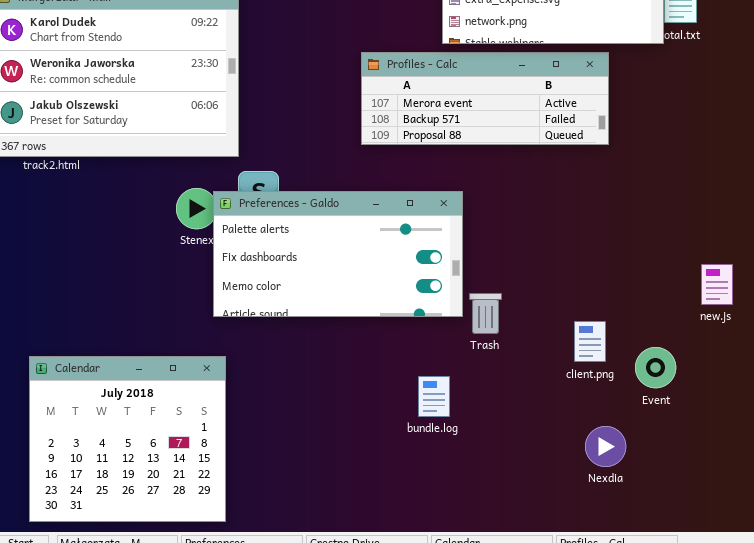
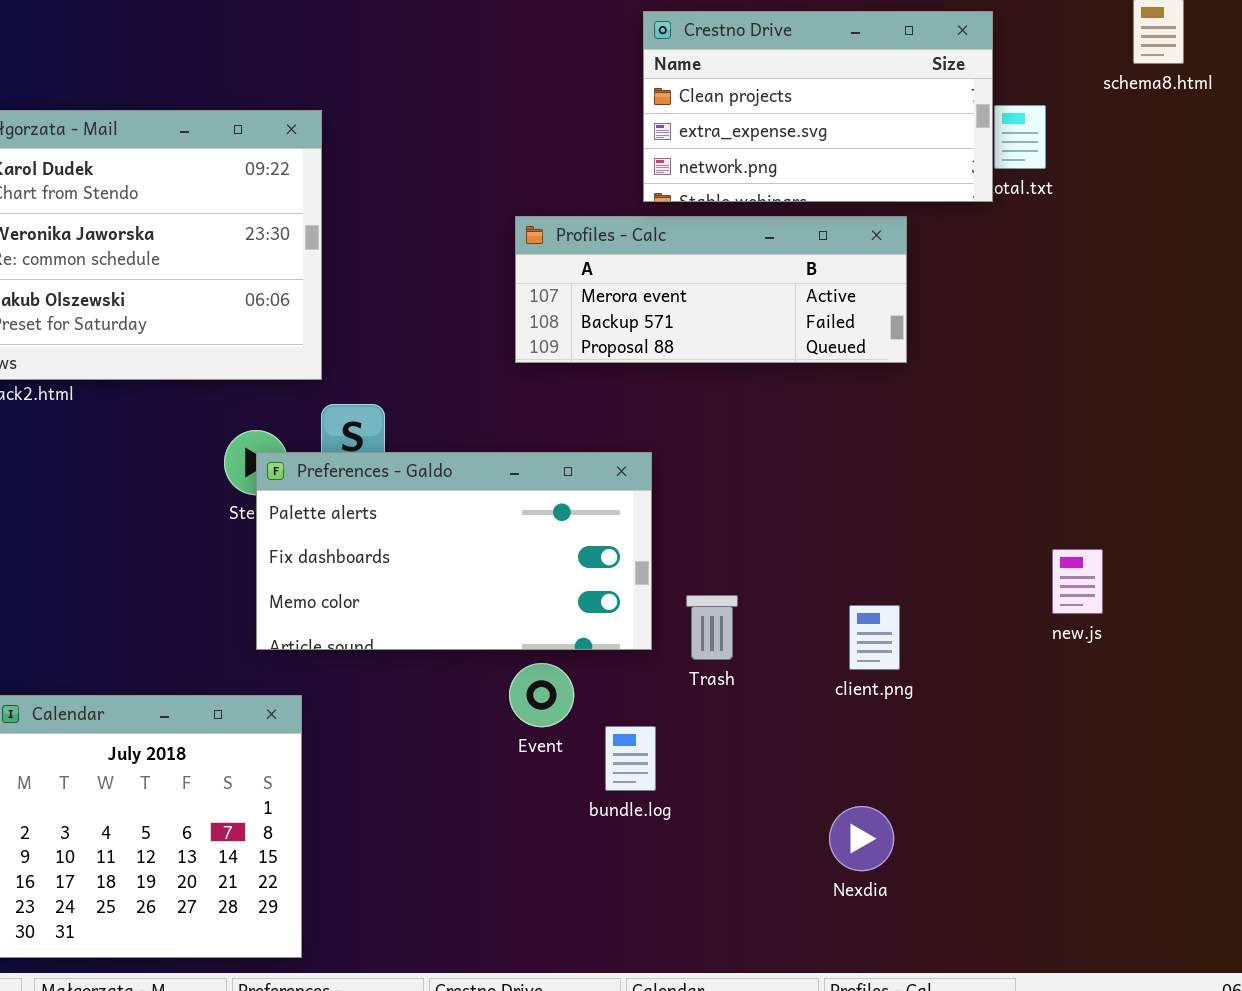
Preferences - Galdo: [213,191,463,317] -> [256,452,652,650], moved
client.png: [574,321,606,362] -> [849,605,900,670], moved
Event: [635,347,676,388] -> [509,663,574,727], moved
Nexdia: [585,426,626,467] -> [829,806,894,871], moved

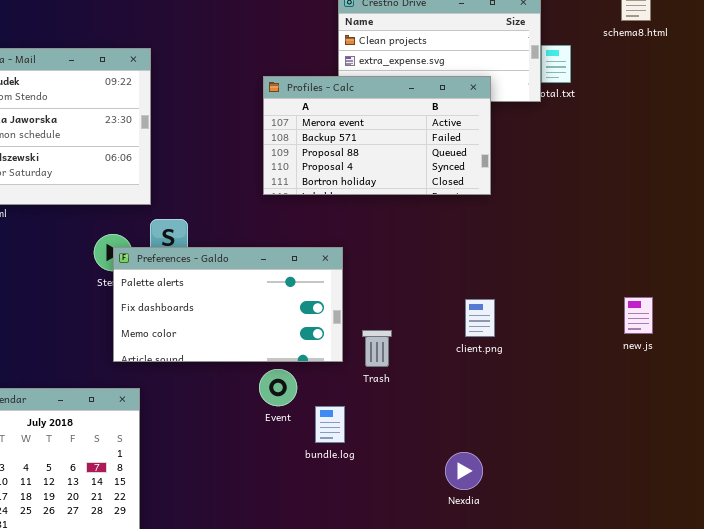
Profiles - Calc: [515,216,907,363] -> [263,76,491,195], resized
new.js: [1052,549,1103,614] -> [624,297,653,334], moved
client.png: [849,605,900,670] -> [465,299,495,337], moved

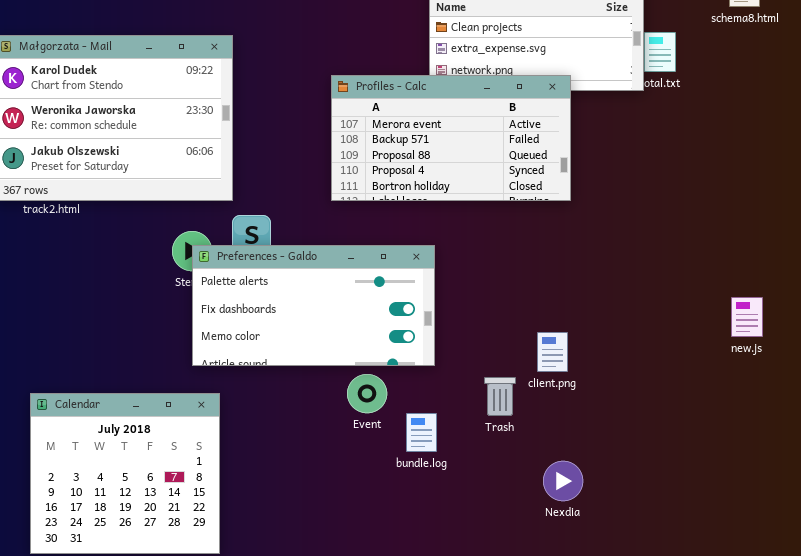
Profiles - Calc: [263,76,491,195] -> [331,75,571,201], moved
client.png: [465,299,495,337] -> [537,332,568,372], moved
Trash: [362,330,392,367] -> [484,377,516,416], moved

